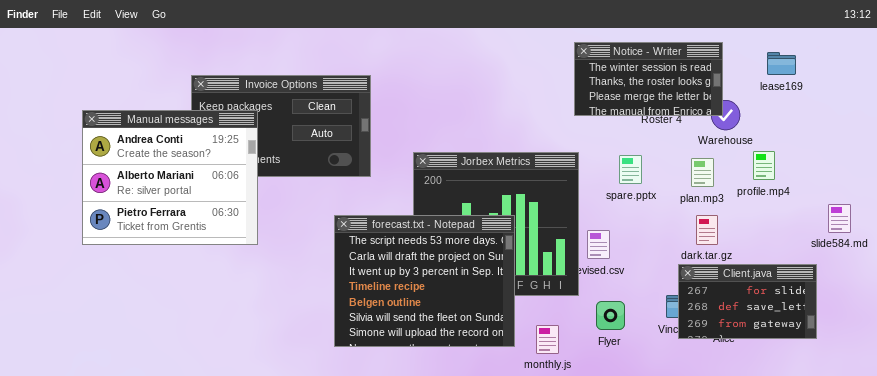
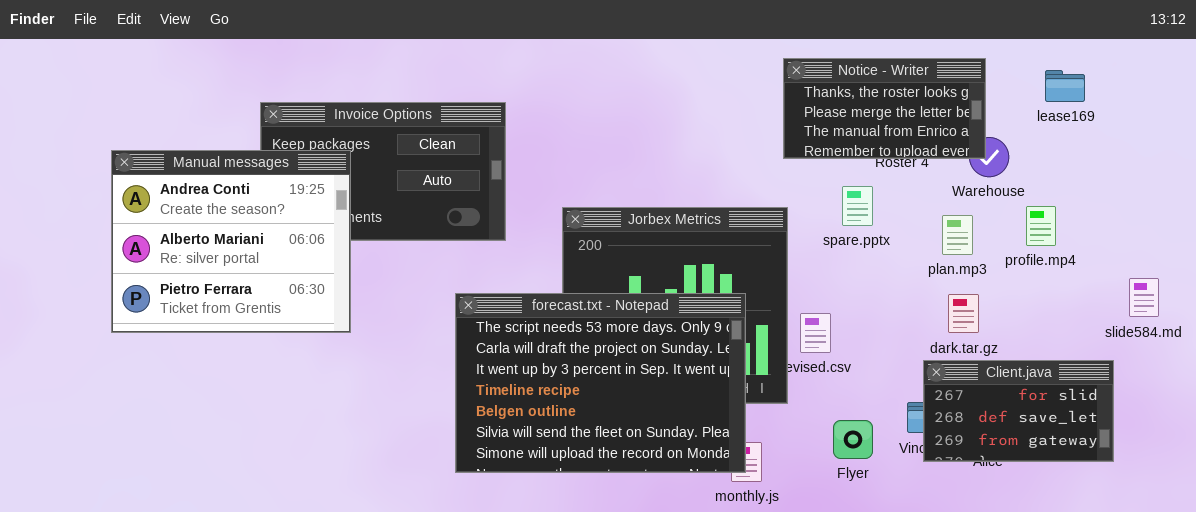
Notice - Writer: [574,42,723,116] -> [783,58,986,159], scrolled down 1 row
spare.pptx: [619,155,642,184] -> [842,186,873,226], moved
forecast.txt - Notepad: [334,215,515,347] -> [455,293,746,473], resized
Flyer: [596,301,625,330] -> [833,420,873,459], moved

